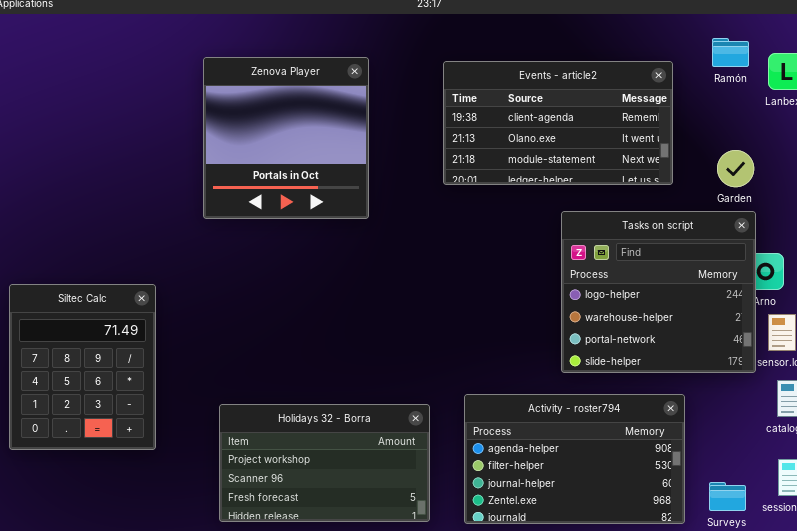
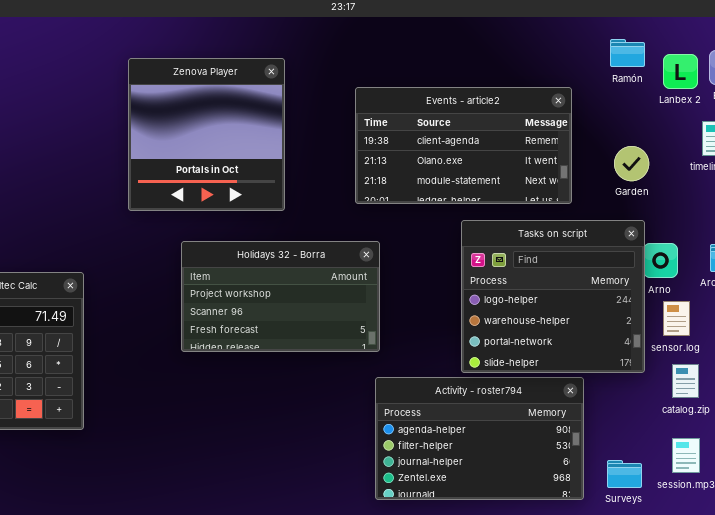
Events - article2: [443,61,673,185] -> [355,87,572,204], moved
Tasks on script: [561,211,756,373] -> [461,220,645,373], moved
Holidays 32 - Borra: [219,404,430,522] -> [181,241,380,352], moved

